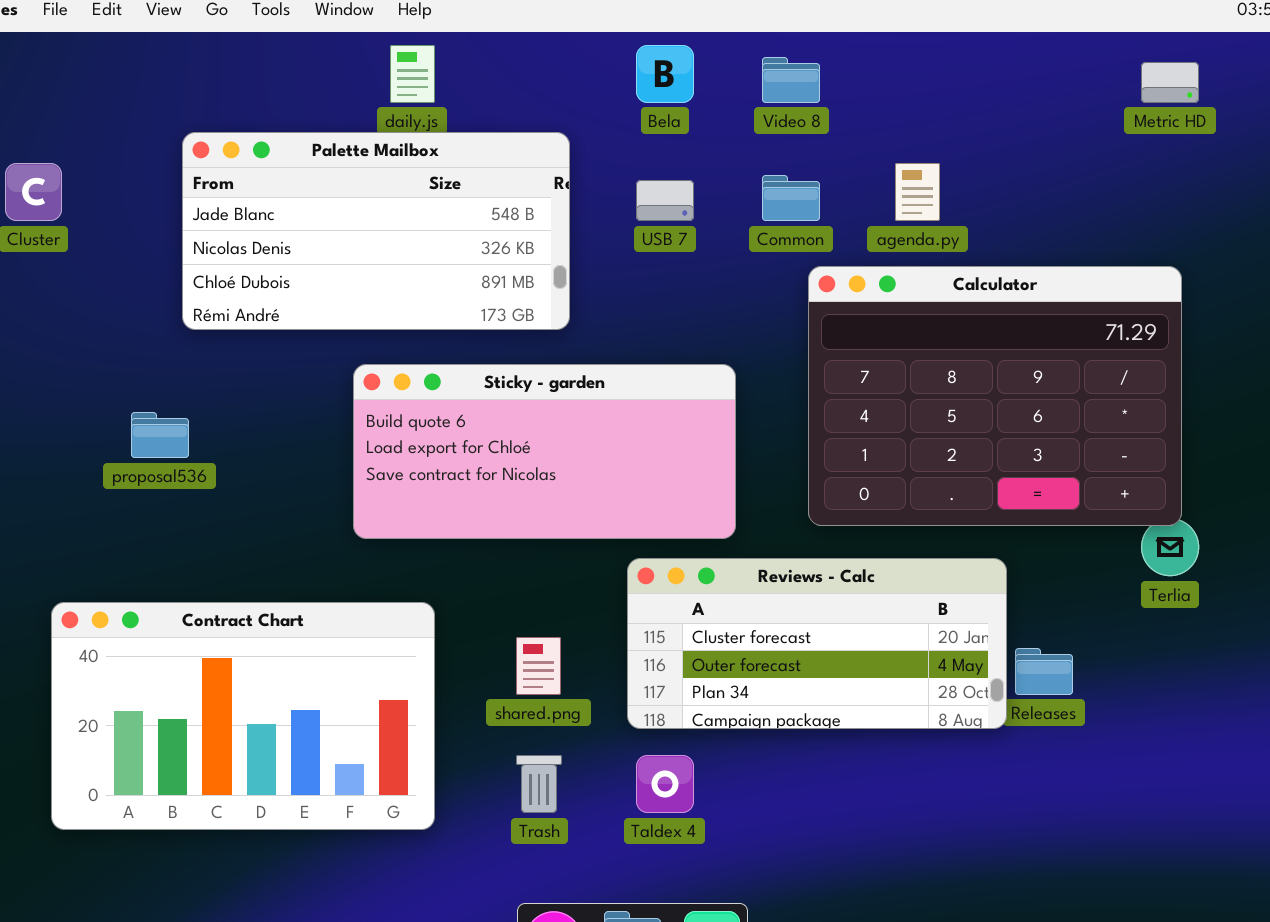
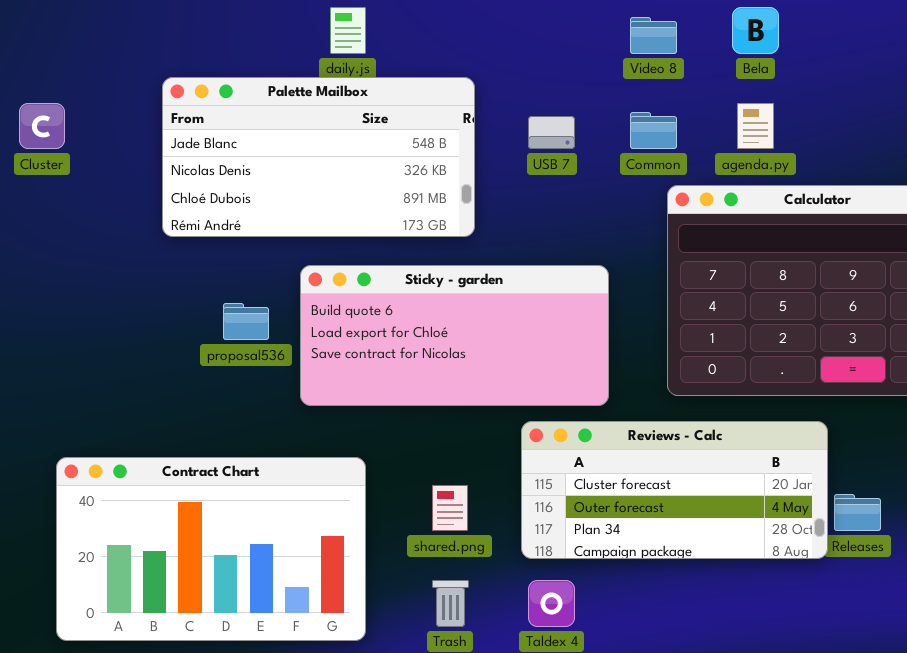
Bela: [636,45,694,103] -> [732,7,779,54], moved
proposal536: [131,412,189,458] -> [223,303,269,340], moved

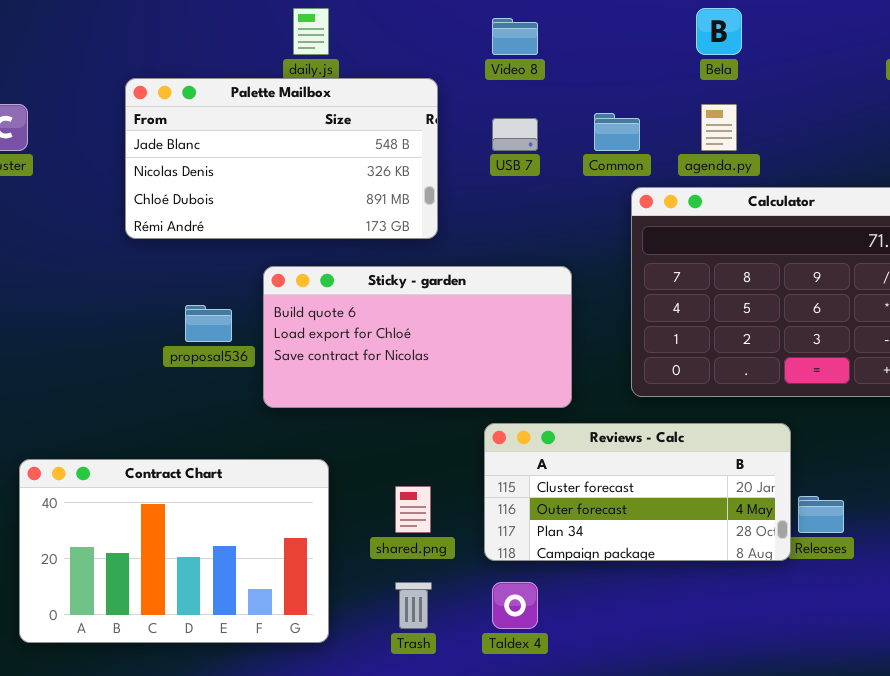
Video 8: [630,17,677,54] -> [492,18,538,55], moved

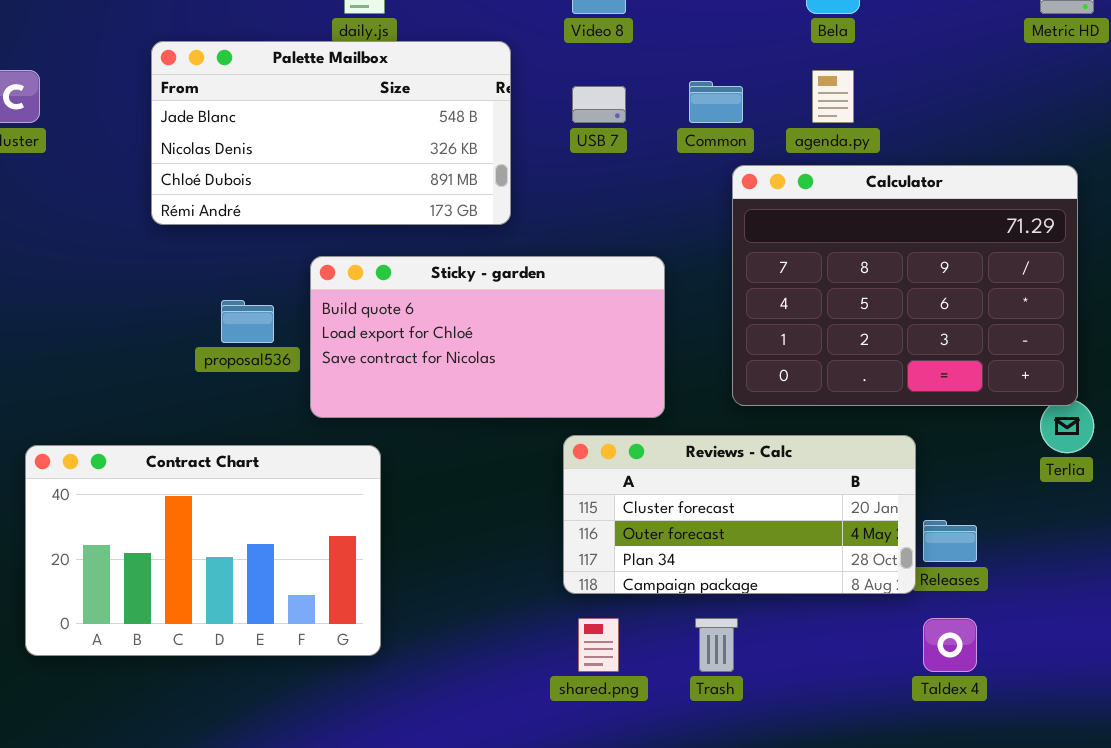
Contract Chart: [19,459,329,643] -> [25,445,381,656], moved
shared.png: [395,486,431,533] -> [578,618,619,672], moved
Trash: [395,582,432,629] -> [695,618,738,672], moved
Taldex 4: [492,582,538,629] -> [923,618,977,672], moved

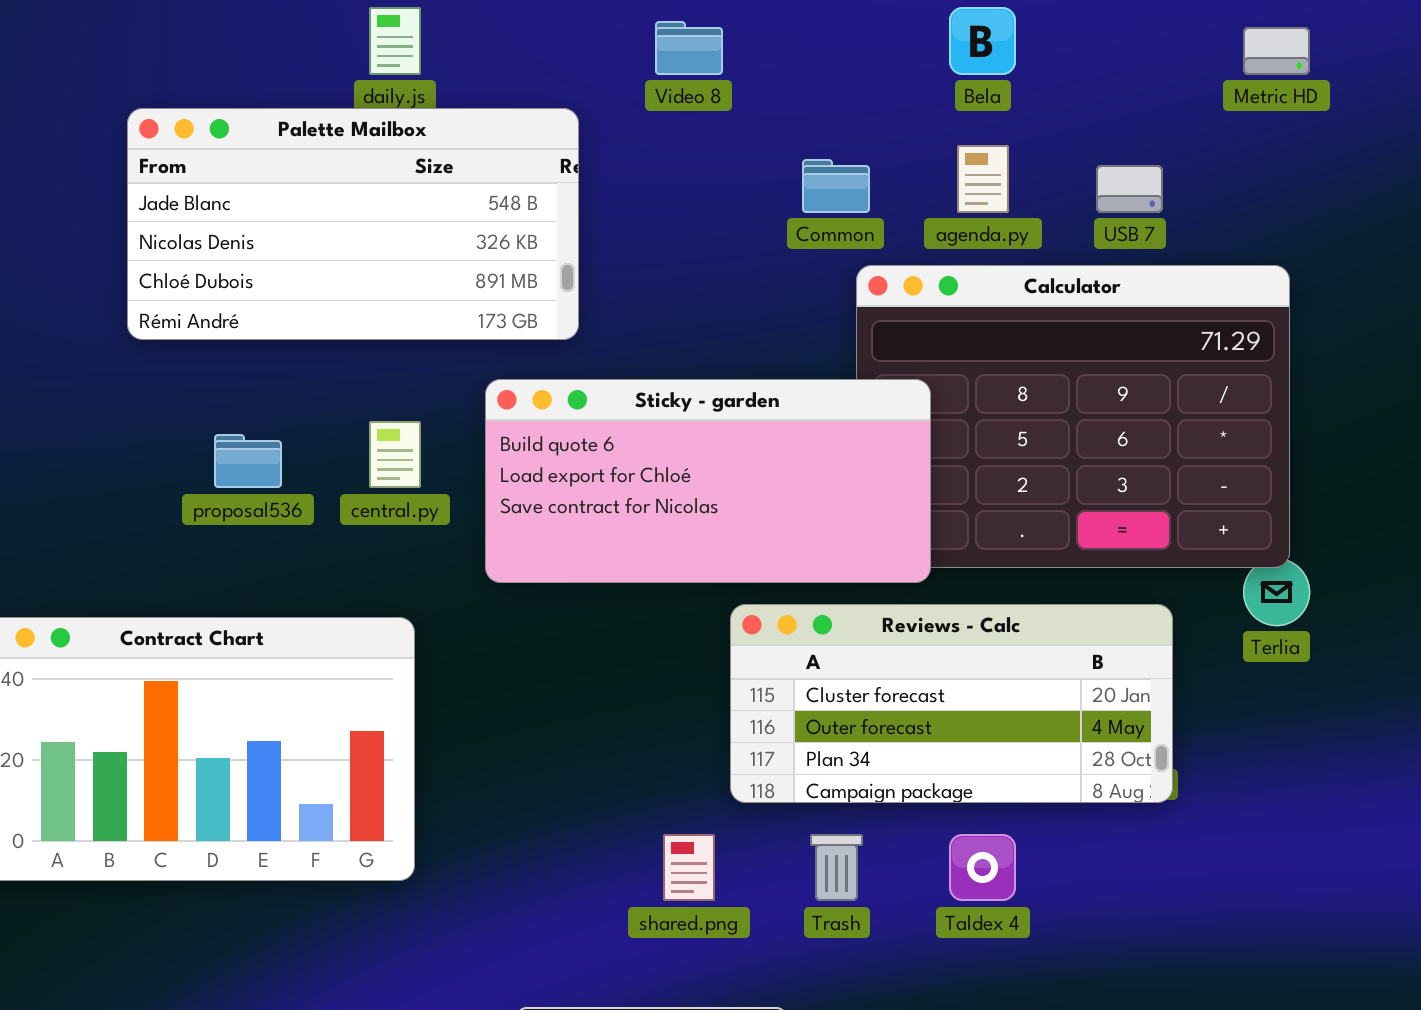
USB 7: [572,86,626,123] -> [1096,165,1163,213], moved
Sticky - garden: [310,256,665,418] -> [485,379,931,583], moved
Reviews - Calc: [563,435,916,594] -> [730,604,1173,803], moved
Taldex 4: [923,618,977,672] -> [949,834,1016,901], moved

